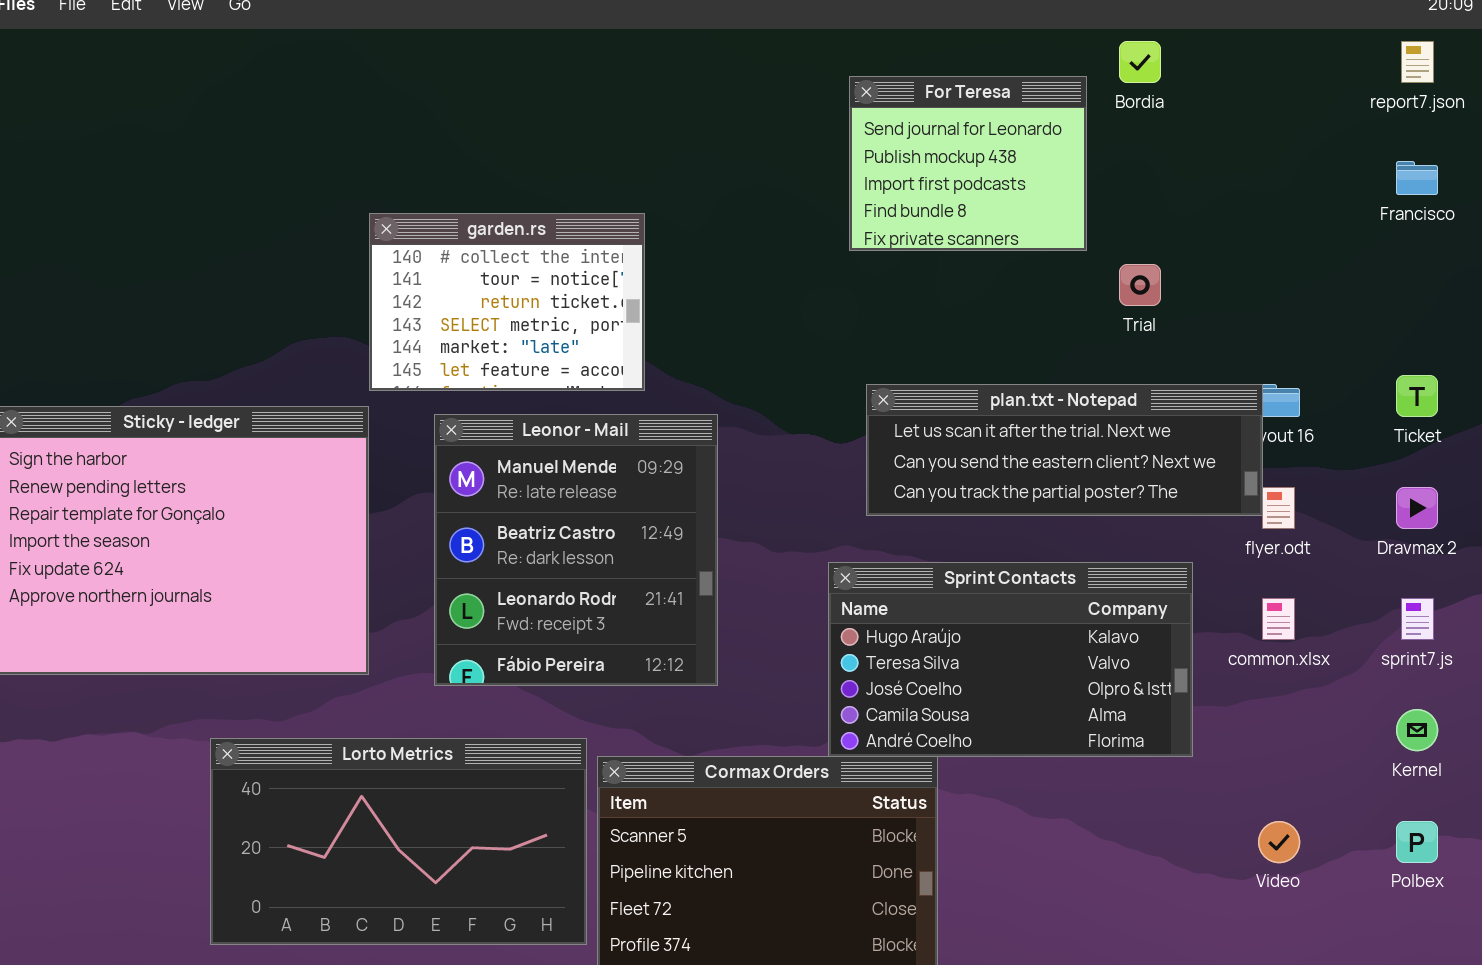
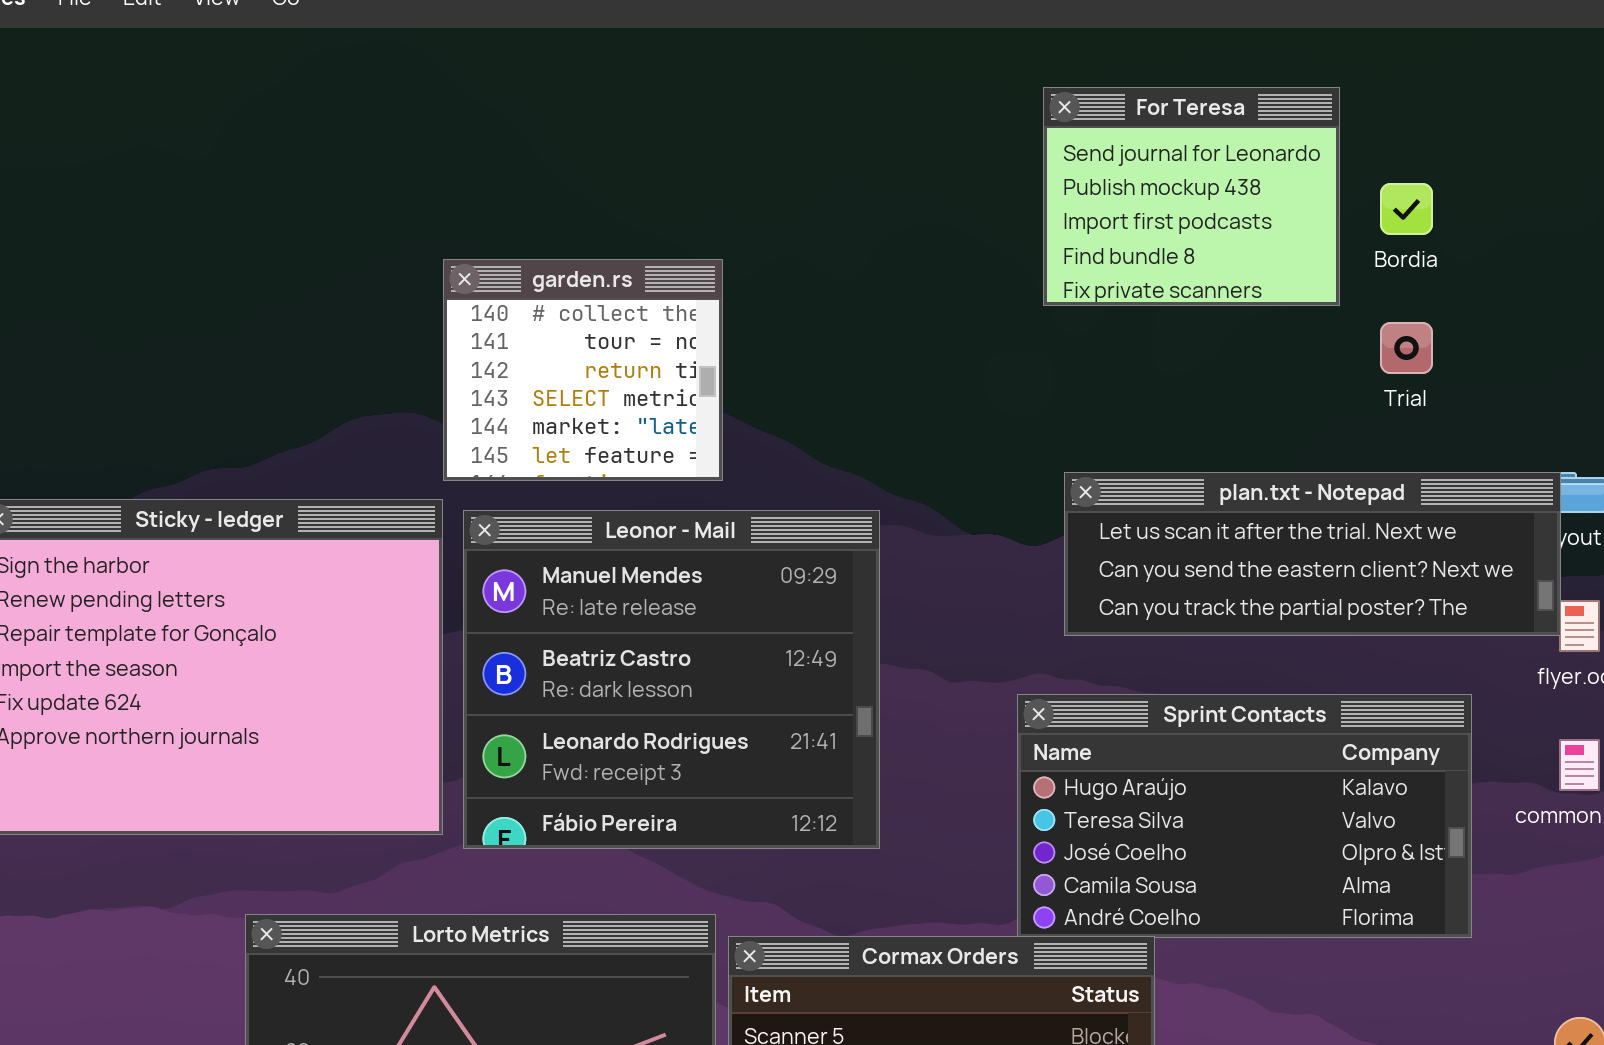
Bordia: [1119,41,1161,83] -> [1380,183,1433,235], moved
garden.rs: [369,213,645,391] -> [443,259,723,481], resized
Leonor - Mail: [434,414,718,686] -> [463,510,880,849], resized

